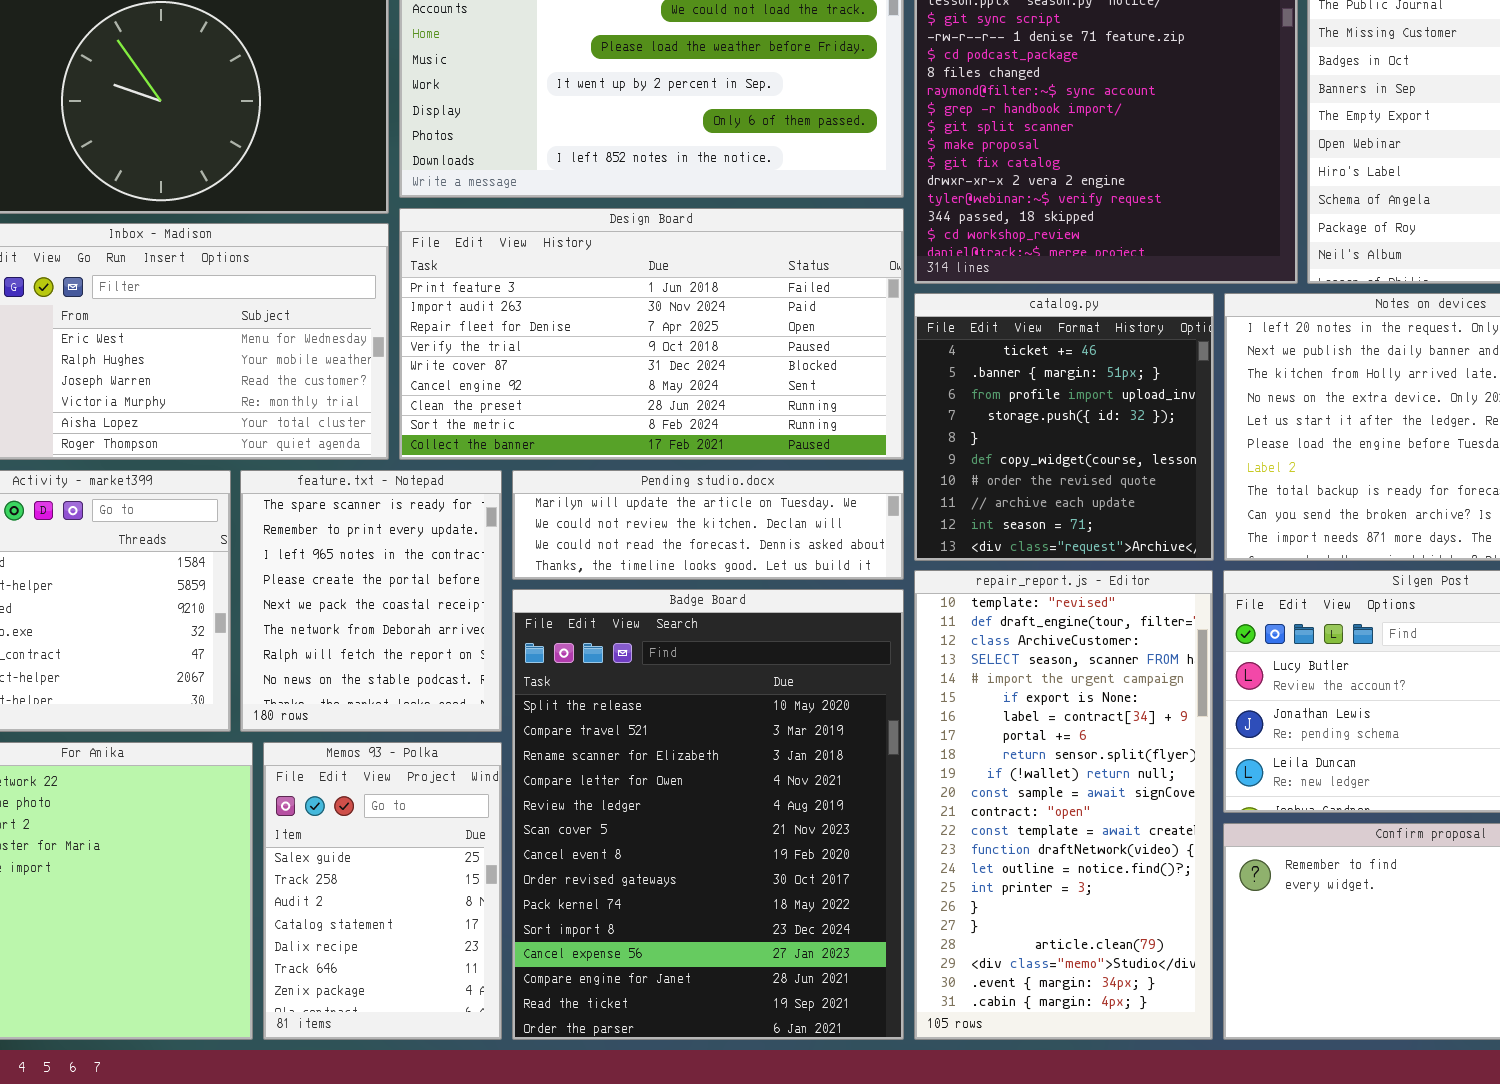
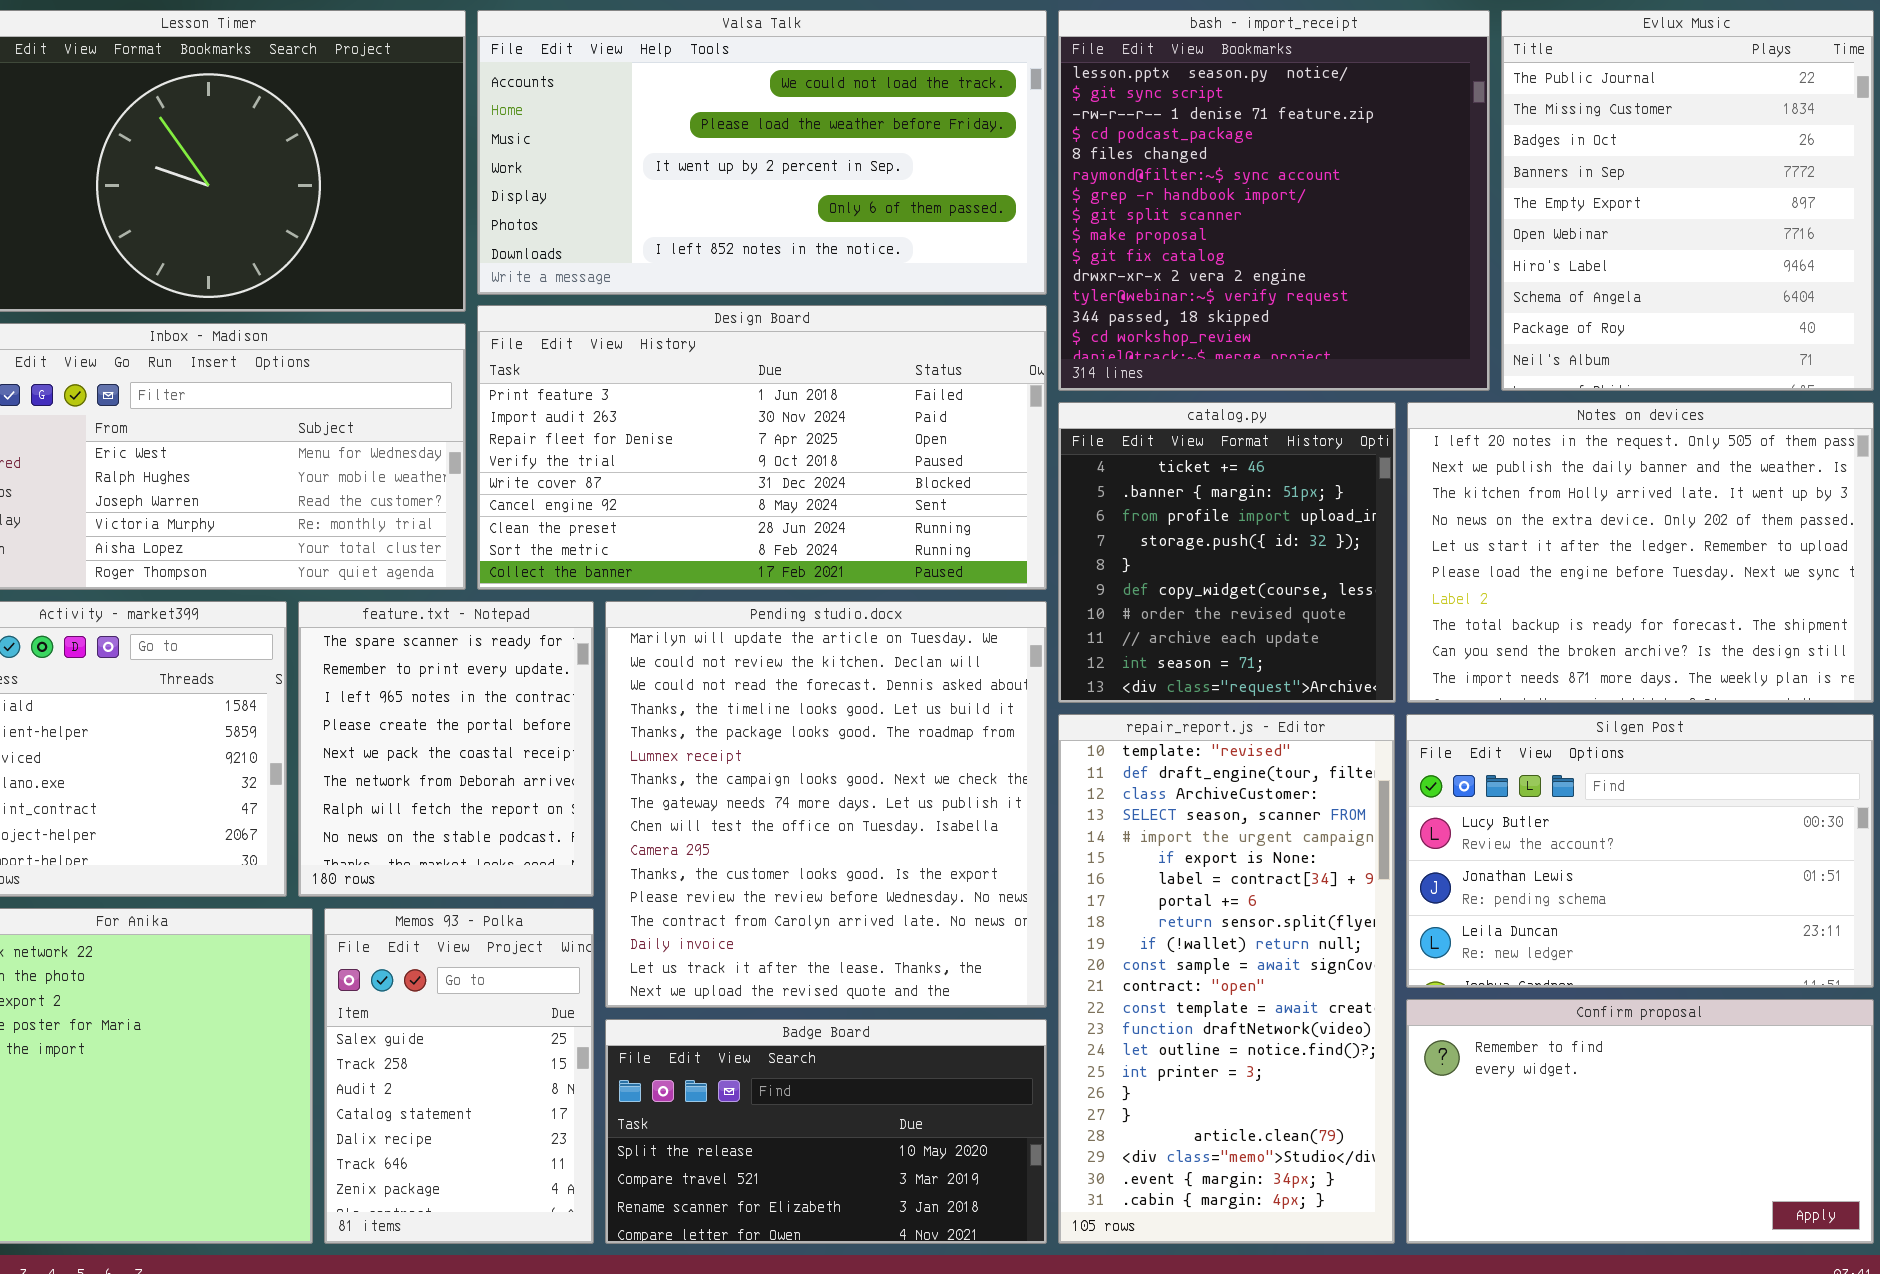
Pending studio.docx: [512,470,904,580] -> [605,601,1047,1008], resized
Badge Board: [512,589,904,1040] -> [605,1019,1047,1244], resized

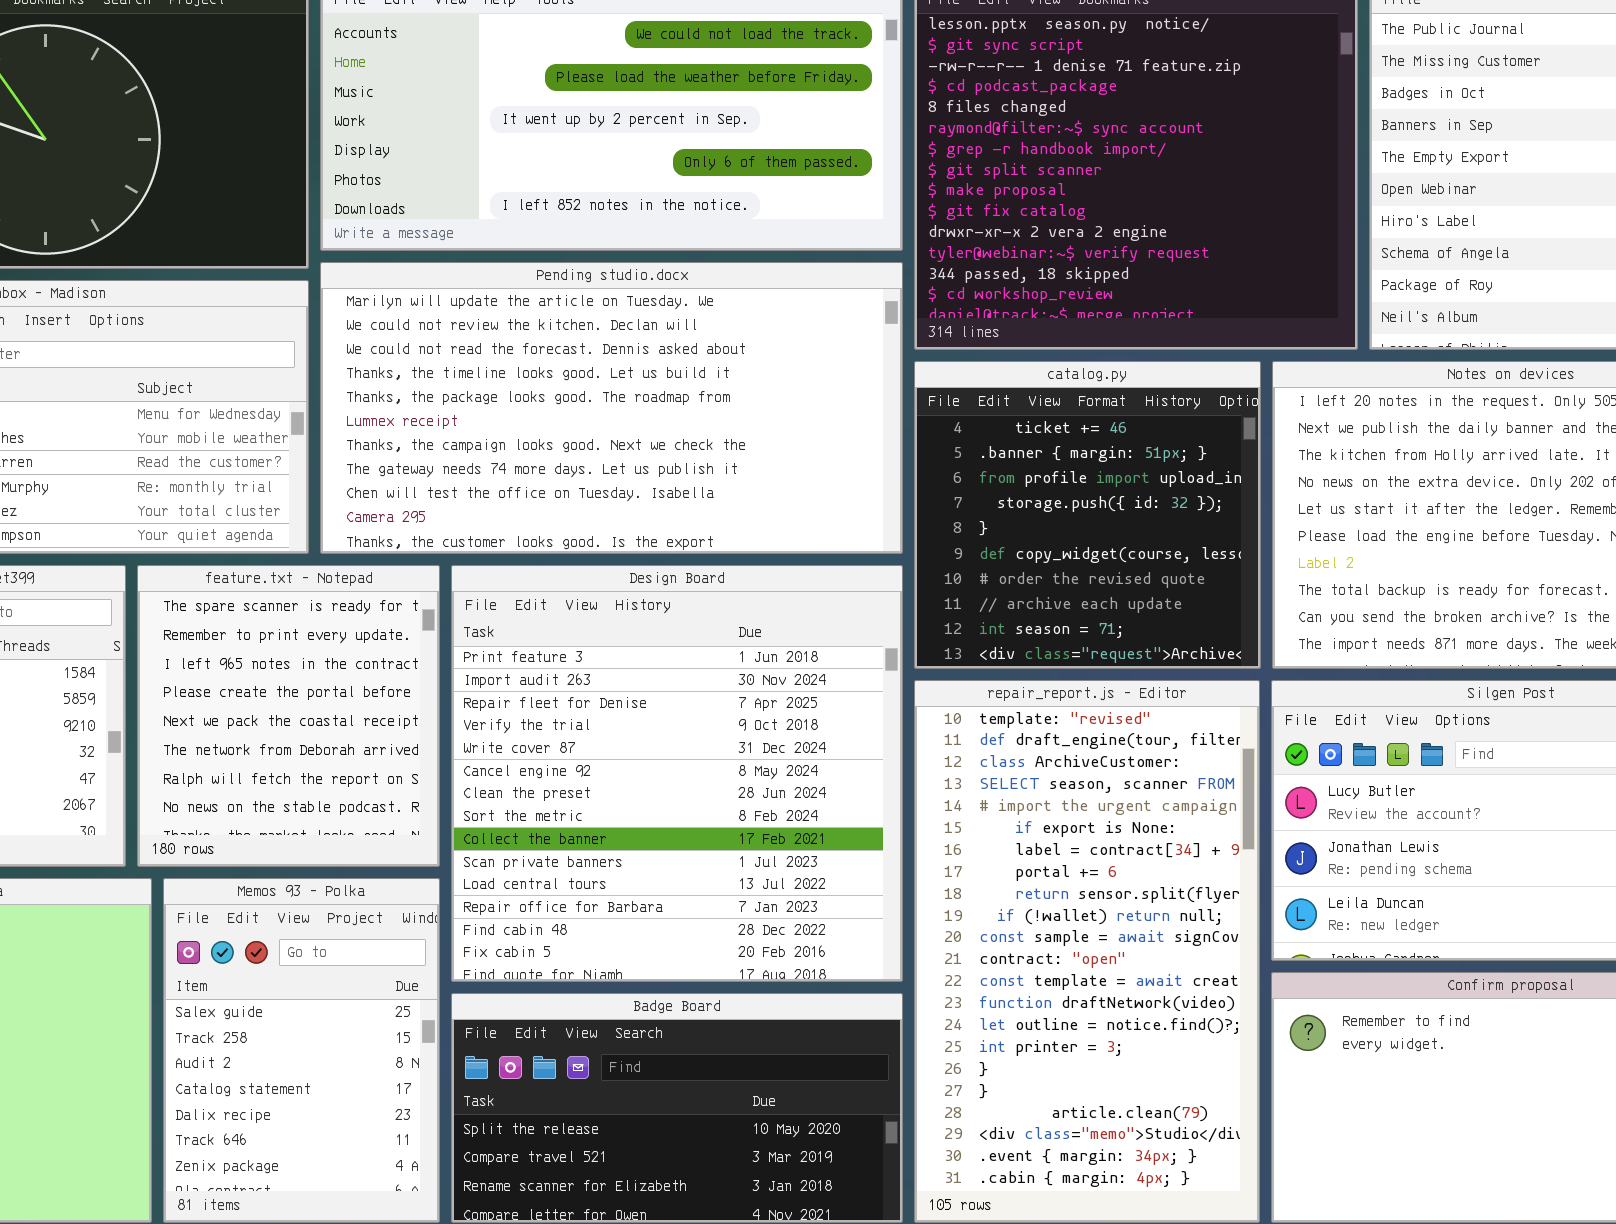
Design Board: [477,305,1047,590] -> [451,565,903,982], moved, resized
Pending studio.docx: [605,601,1047,1008] -> [320,262,903,554], moved, resized

